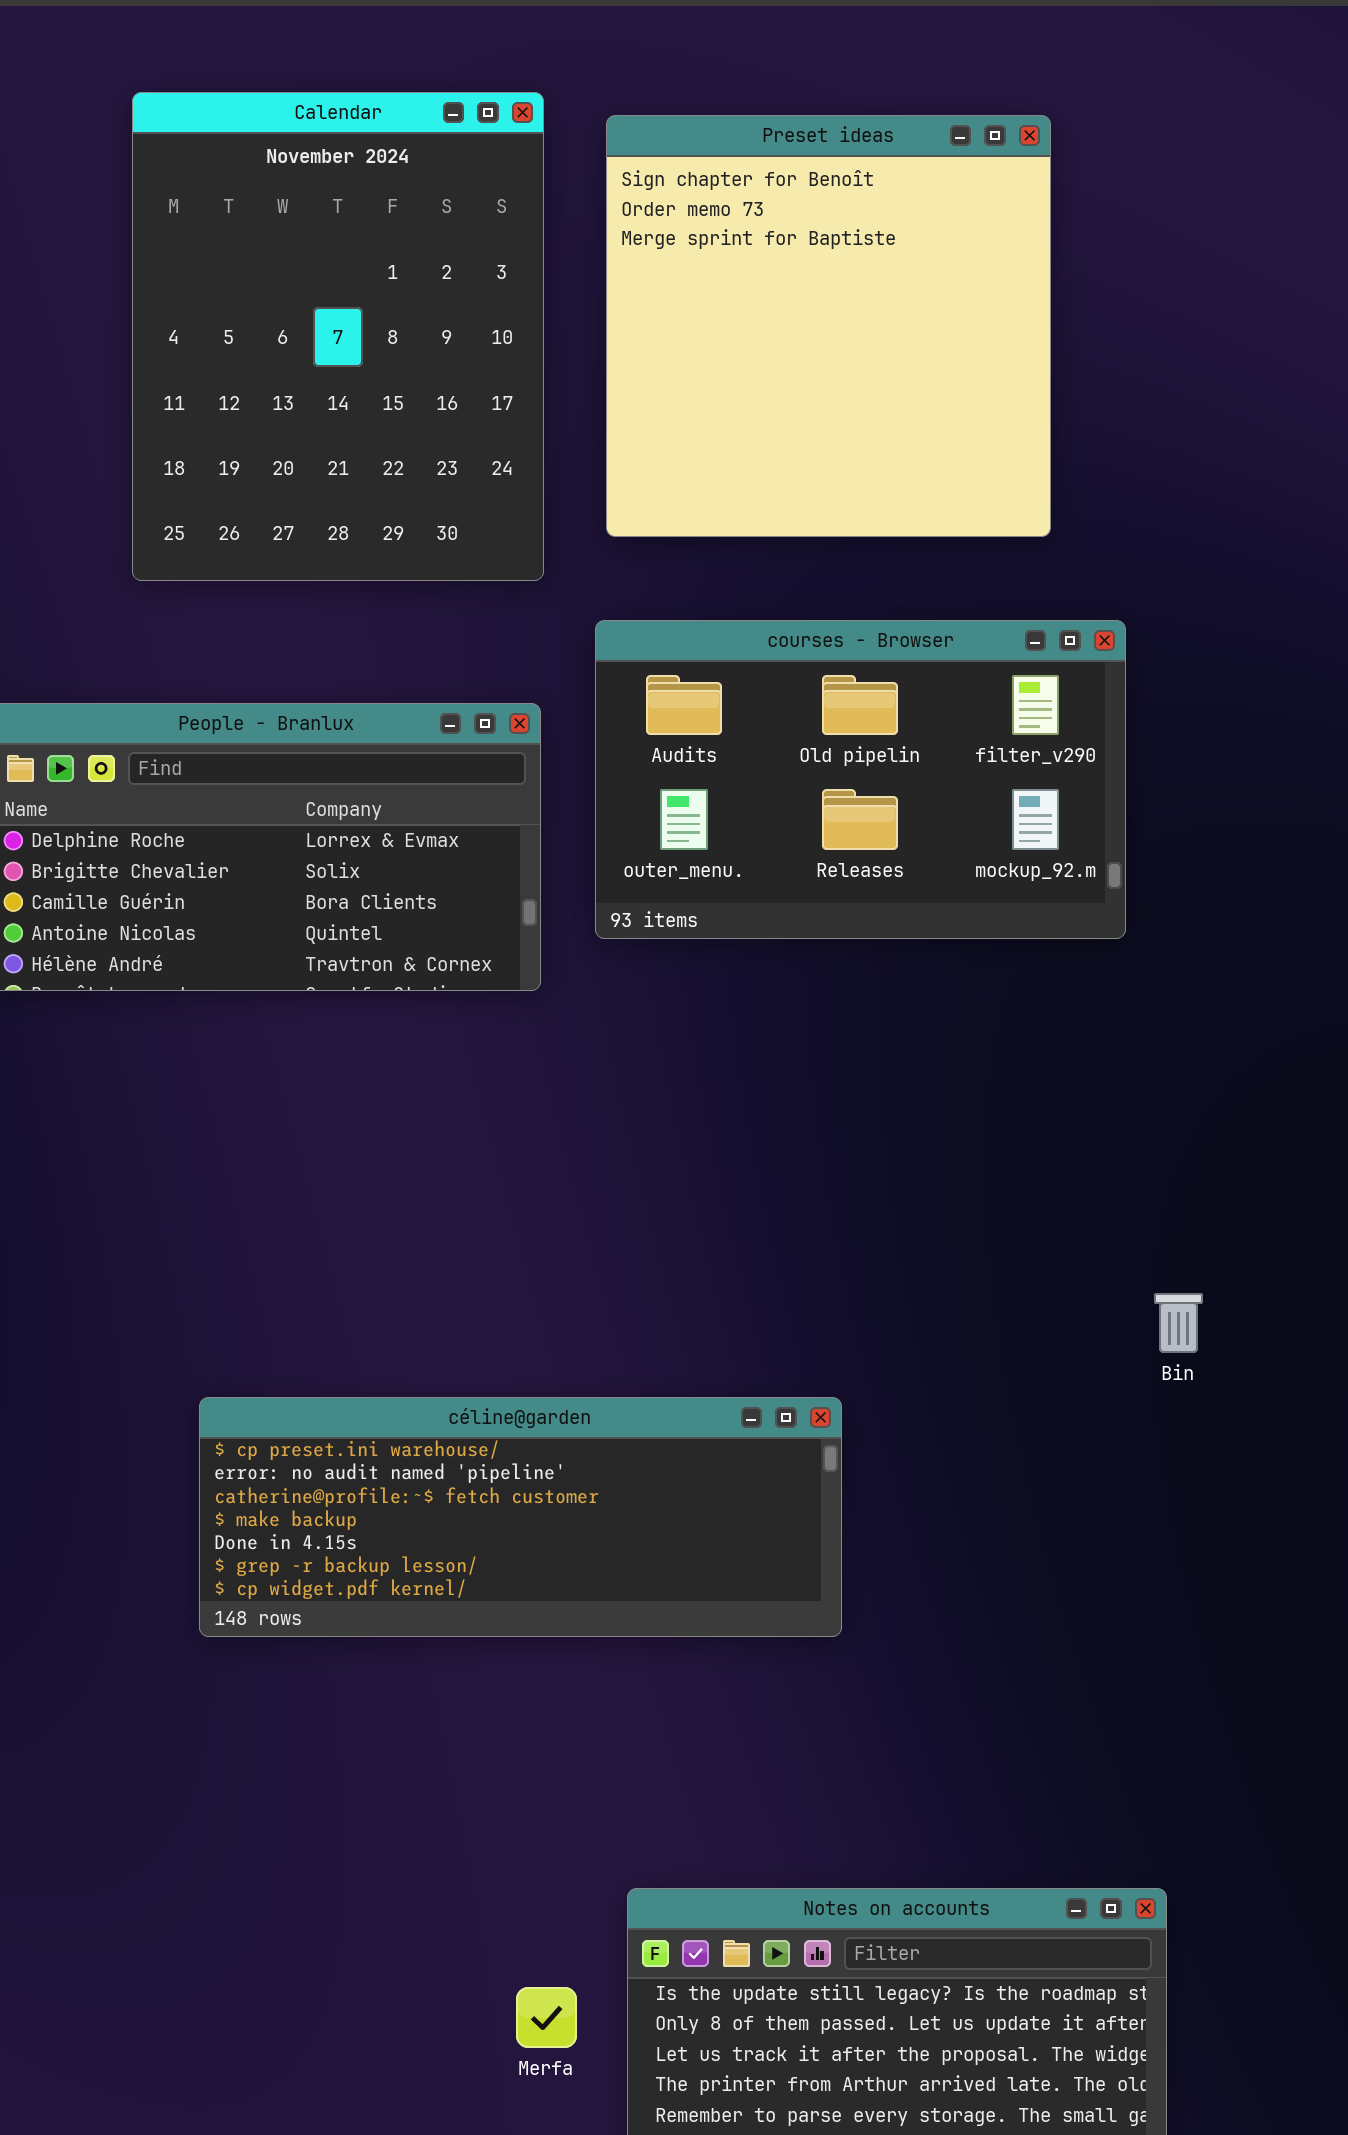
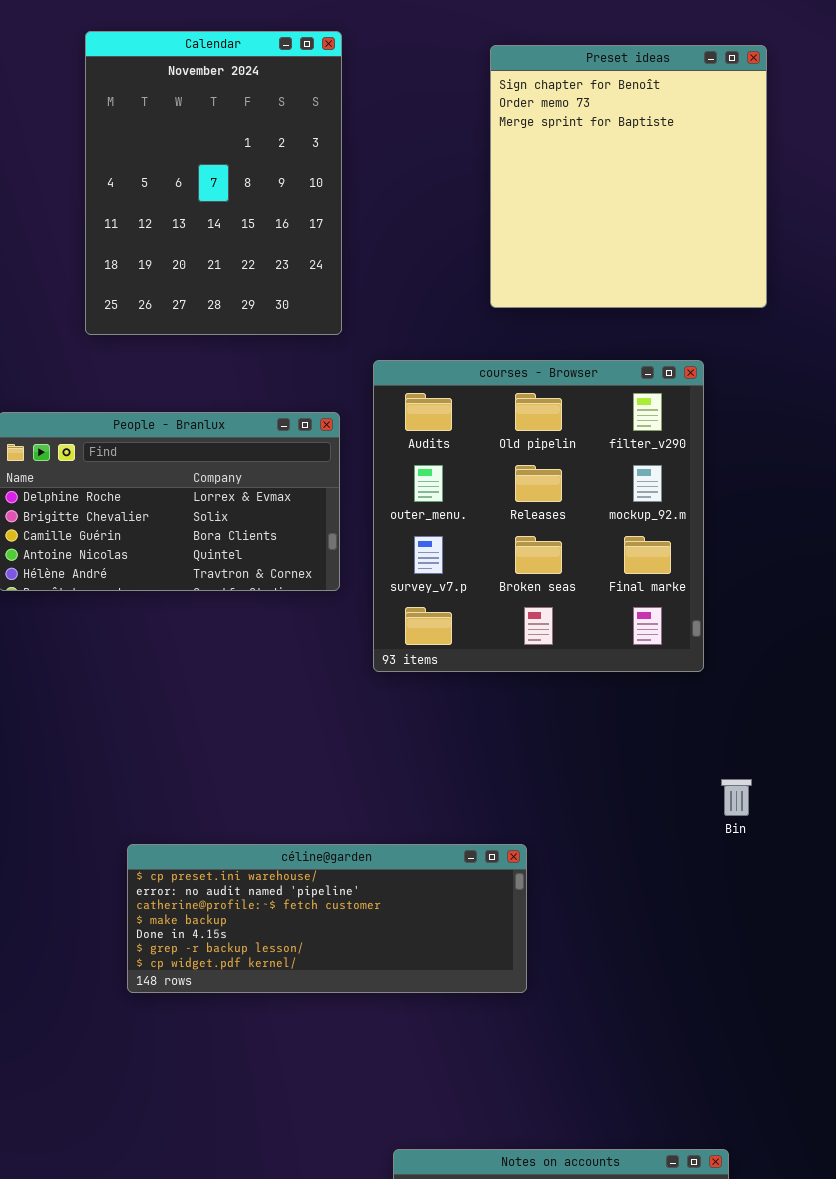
Preset ideas: [606,115,1051,537] -> [490,45,767,308], moved
courses - Browser: [595,620,1126,939] -> [373,360,704,672], resized

